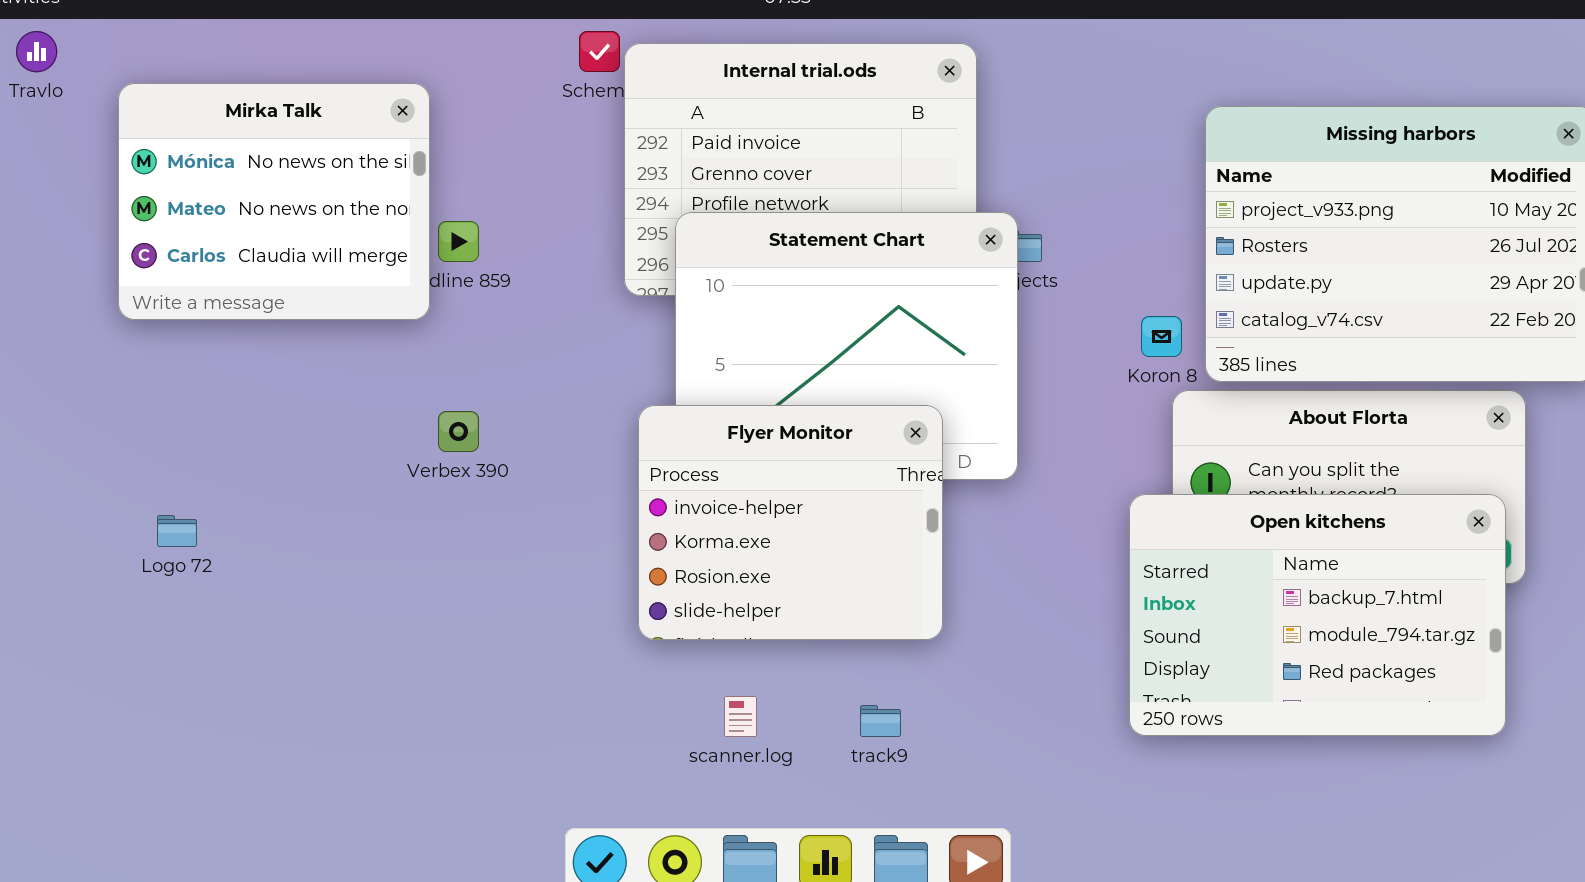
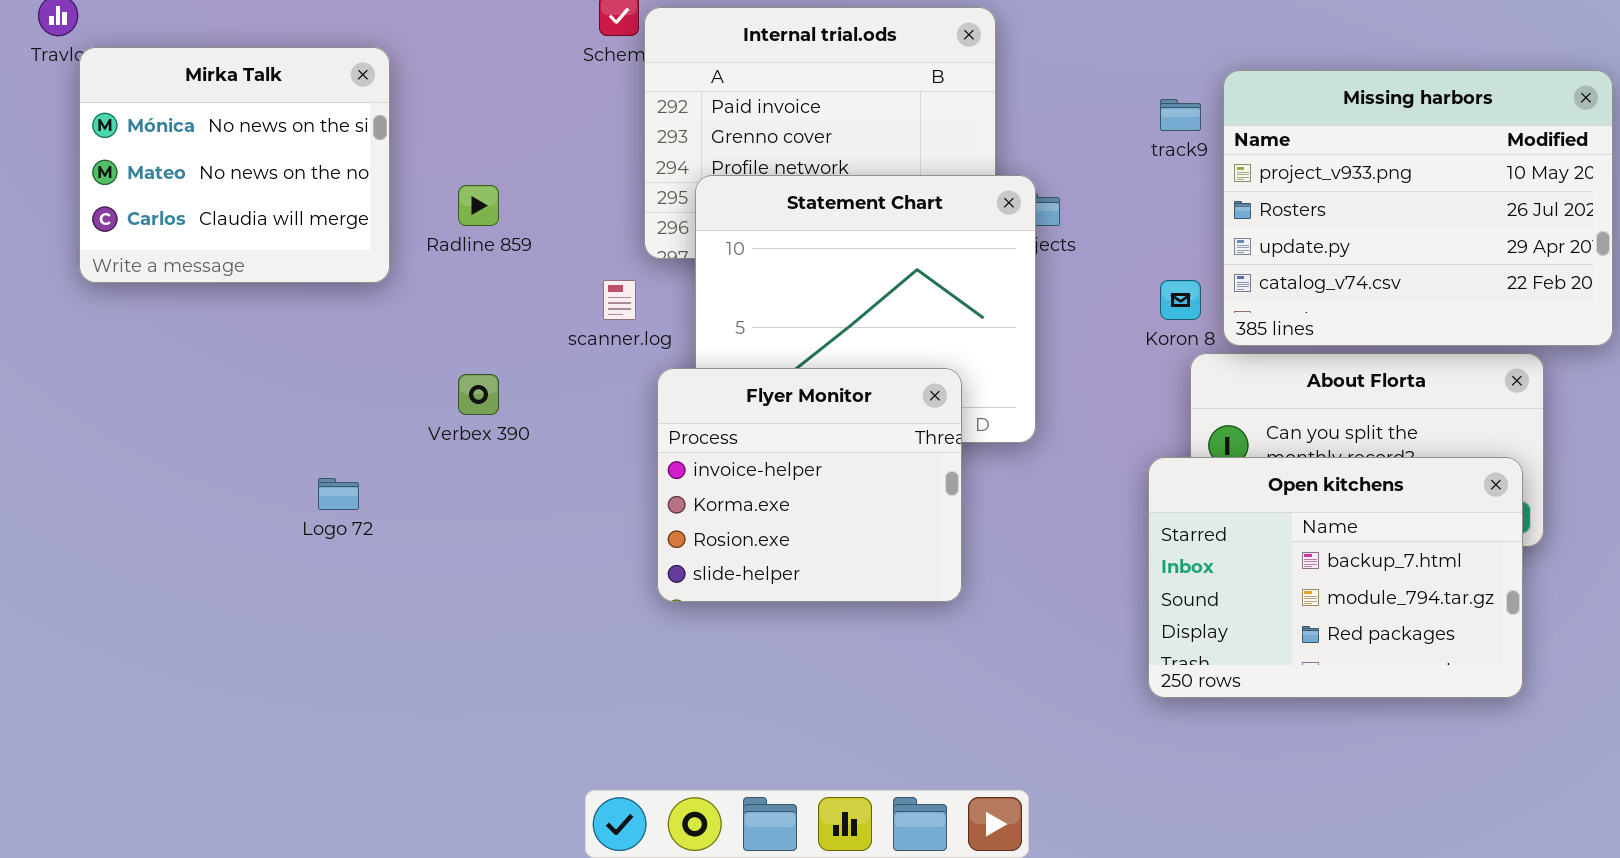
Mirka Talk: [118,83,430,320] -> [79,47,390,283], moved
Logo 72: [157,515,197,547] -> [318,478,359,510], moved
scanner.log: [724,696,757,737] -> [603,280,636,320], moved
track9: [860,705,901,737] -> [1160,99,1201,131], moved

